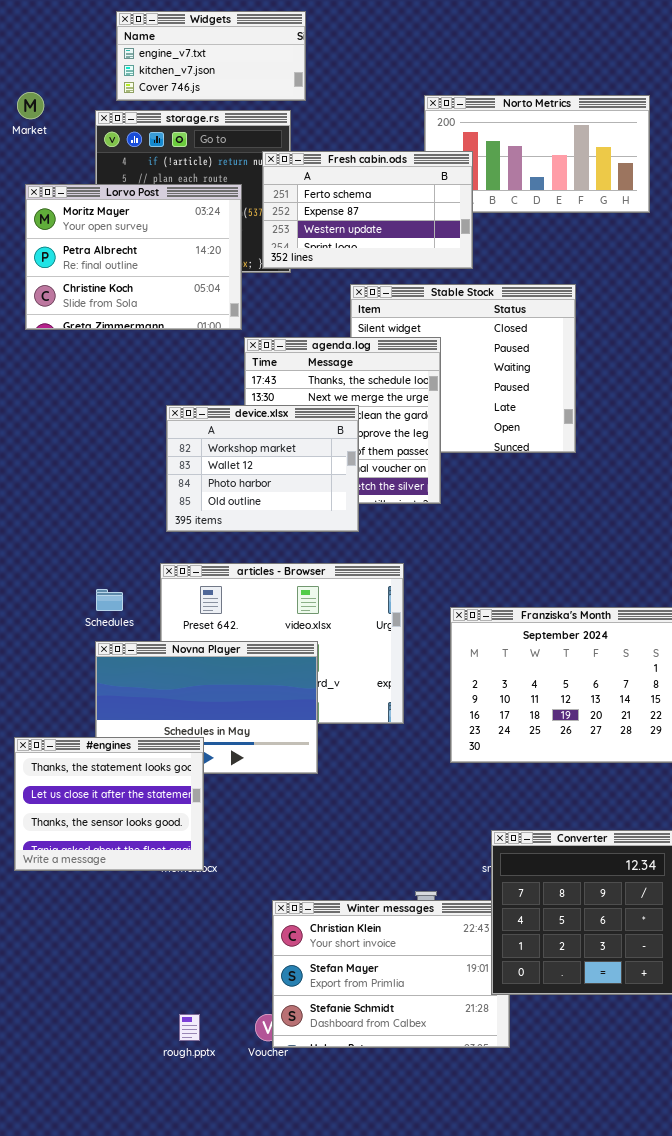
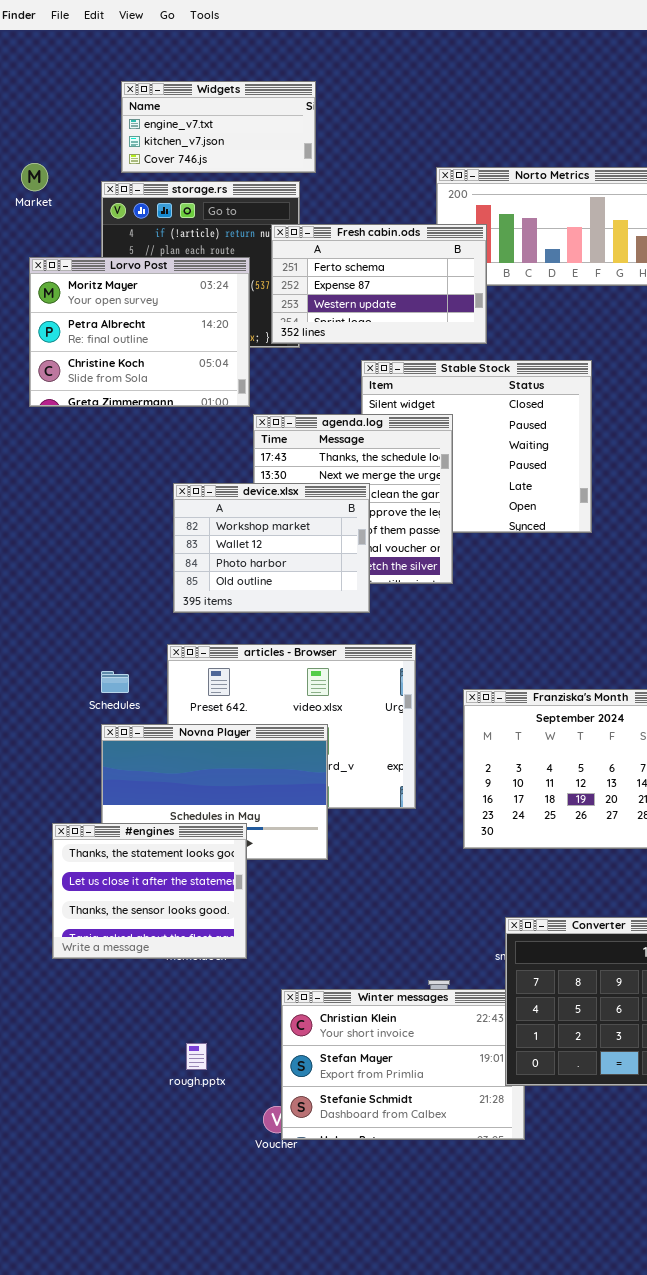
#engines: [14,737,204,871] -> [52,823,247,959], moved
rough.pptx: [179,1014,200,1041] -> [186,1043,207,1070], moved

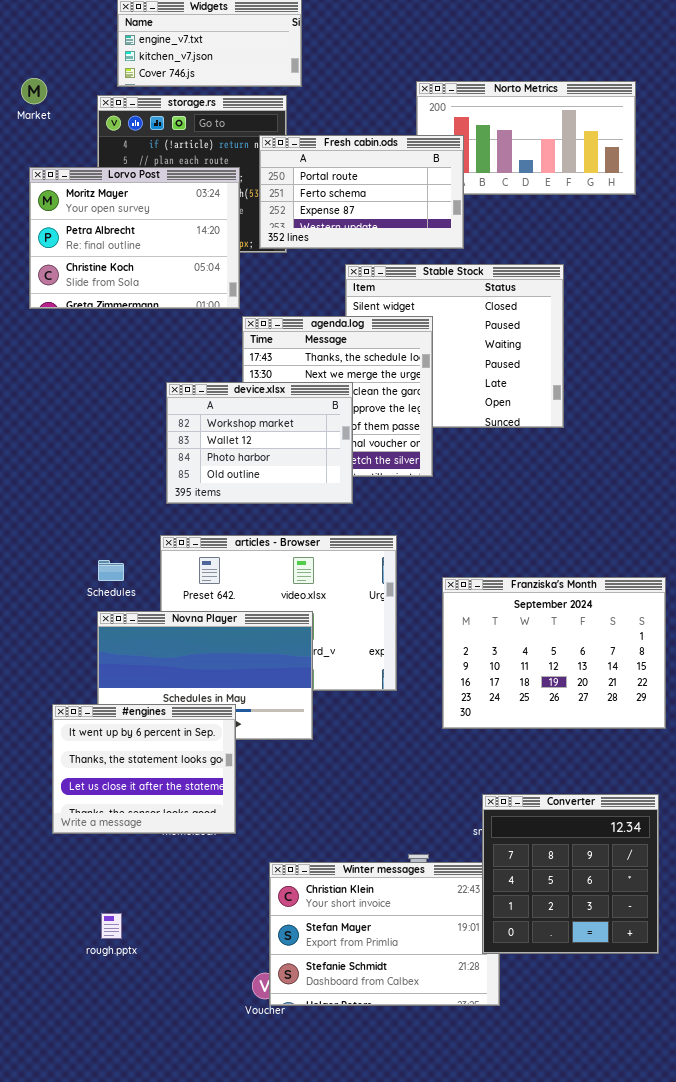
Fresh cabin.ods: [271,224,487,344] -> [259,135,464,249], scrolled up 1 row
#engines: [52,823,247,959] -> [52,704,236,834], scrolled up 1 row
rough.pptx: [186,1043,207,1070] -> [101,913,122,939], moved

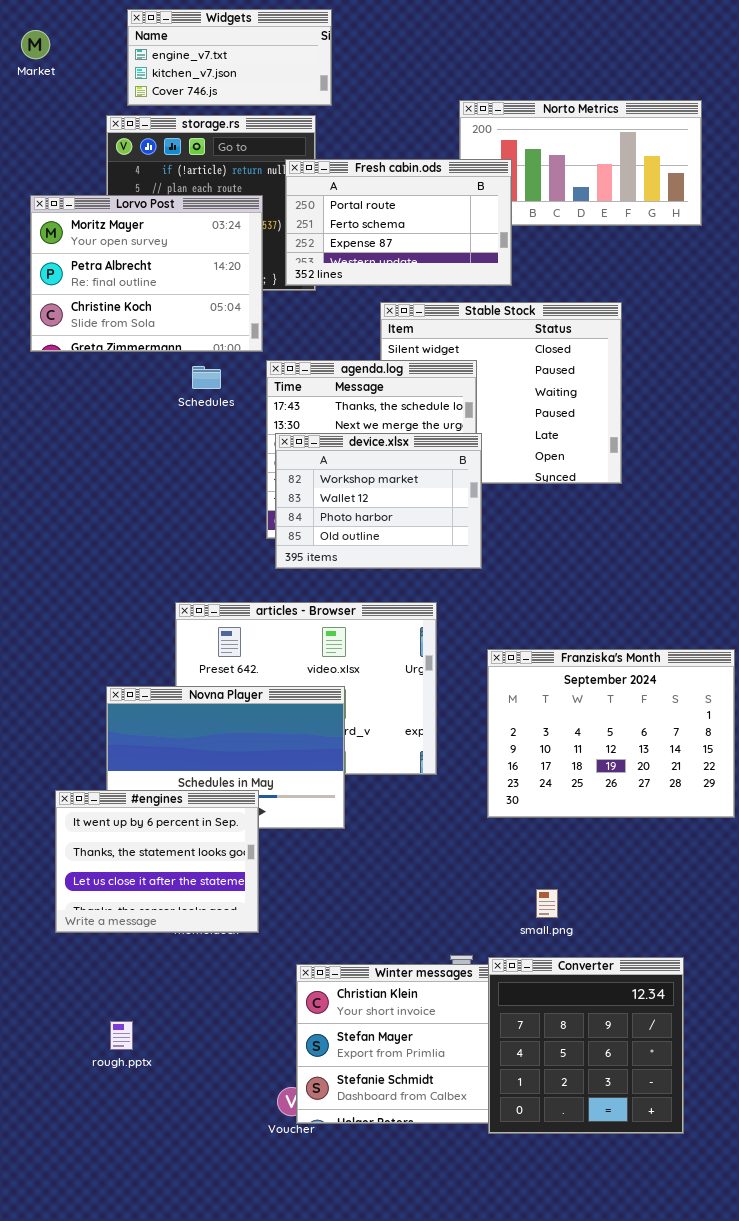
Market: [21,78,47,104] -> [21,30,50,59], moved
device.xlsx: [166,382,353,504] -> [275,433,482,569], moved
Schedules: [98,560,124,581] -> [192,366,221,389], moved
Converter: [482,794,659,954] -> [488,957,684,1134], moved

